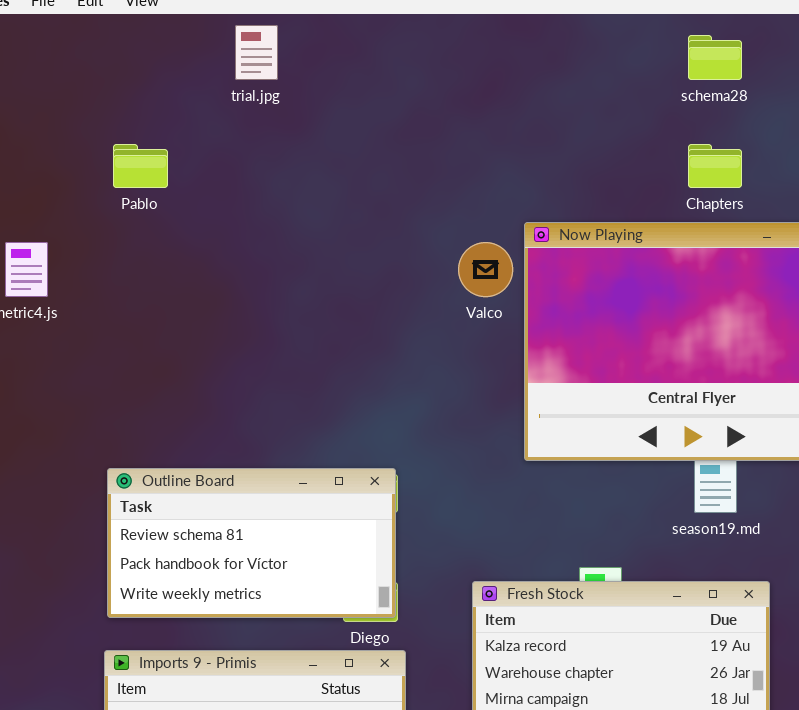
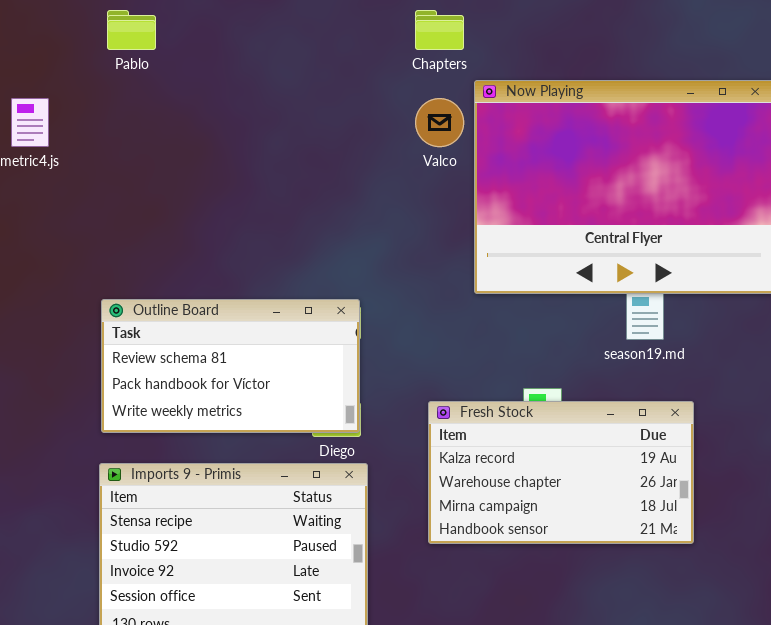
Chapters: [688,144,742,188] -> [415,10,464,50], moved

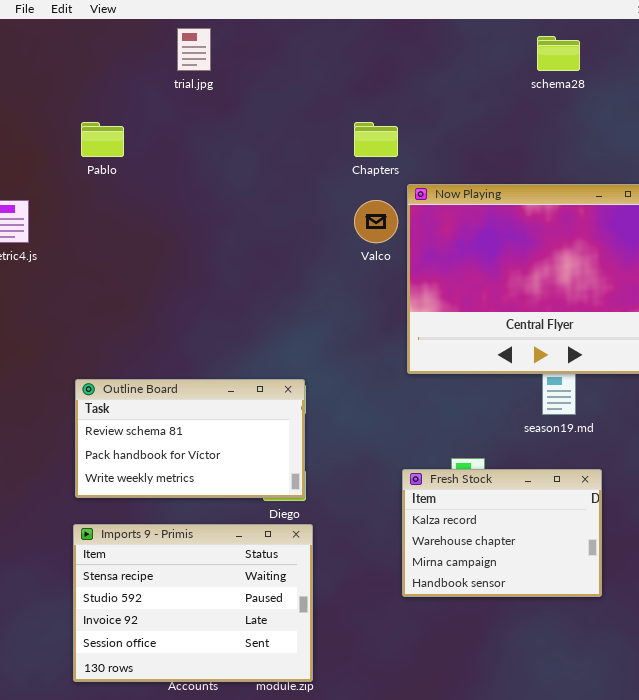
Fresh Stock: [428,401,694,544] -> [402,469,602,597], resized

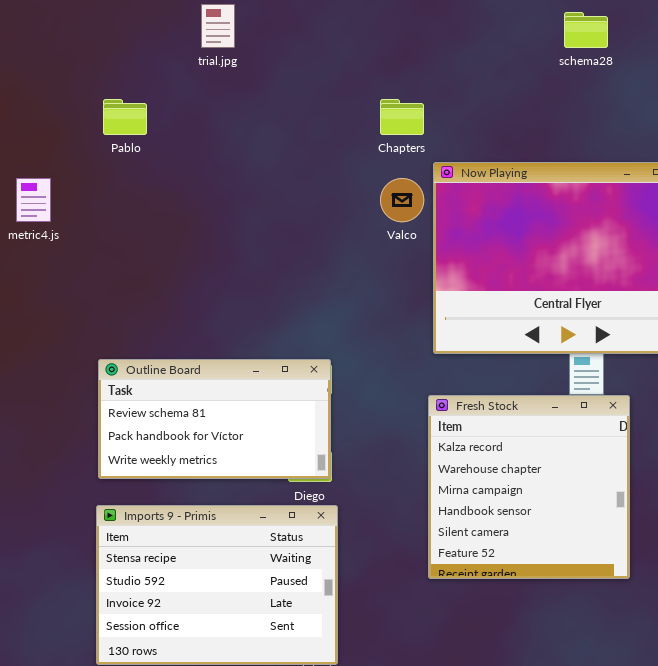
Fresh Stock: [402,469,602,597] -> [428,395,630,579], resized

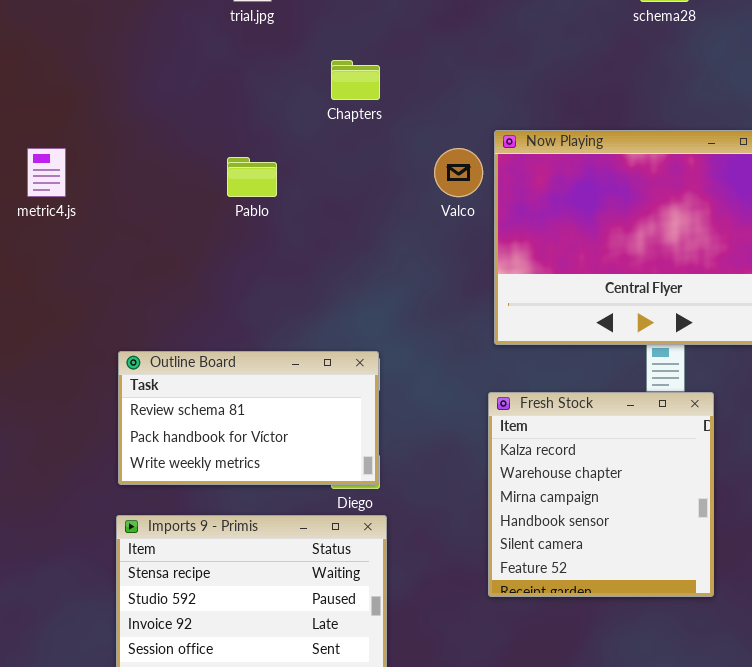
Pablo: [103,99,147,135] -> [227,157,277,197], moved
Chapters: [380,99,424,135] -> [331,60,380,100], moved

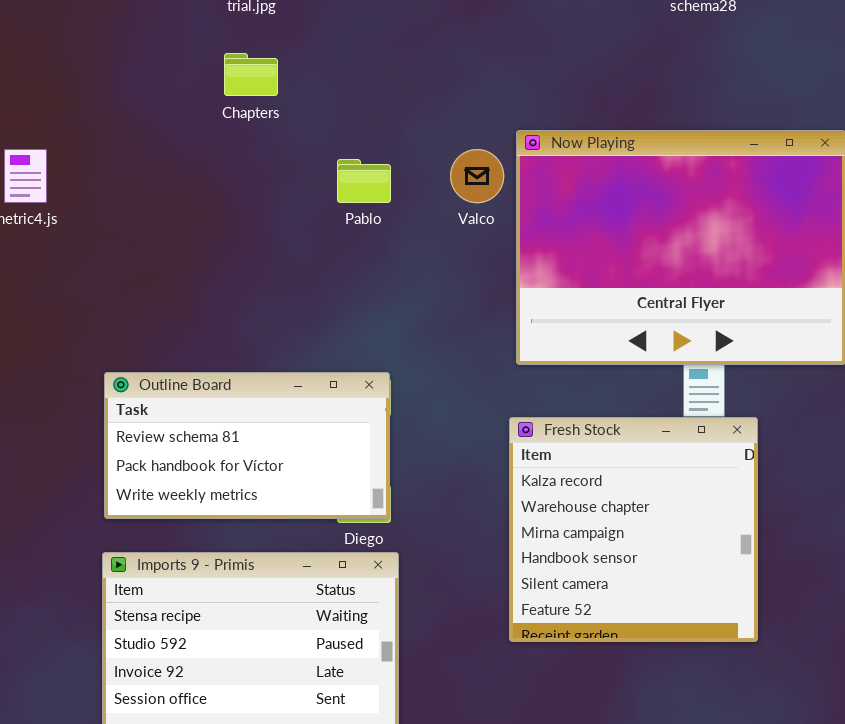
Chapters: [331,60,380,100] -> [224,53,278,96], moved
Pablo: [227,157,277,197] -> [337,159,391,203], moved

